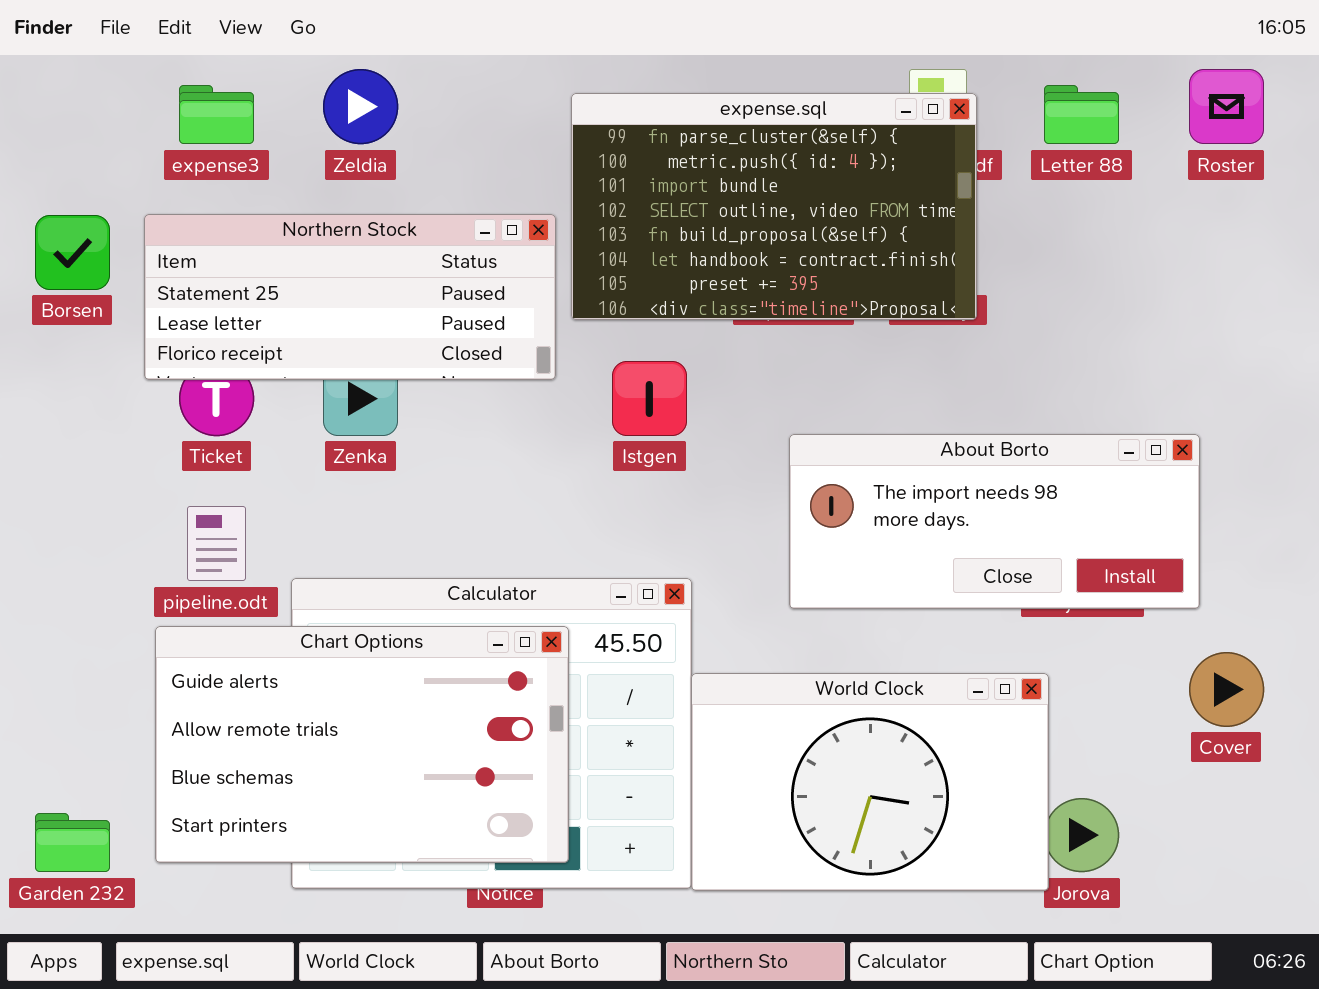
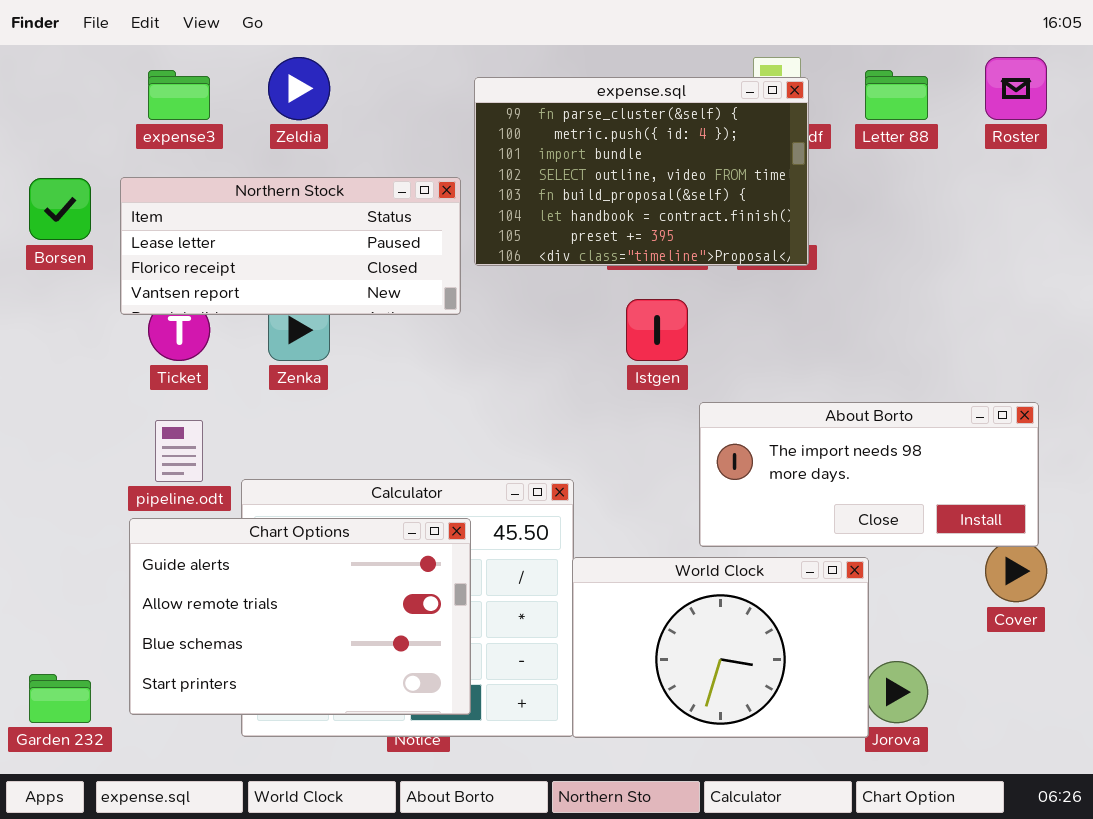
Northern Stock: [144,214,556,380] -> [120,177,461,315], scrolled down 1 row
Istgen: [612,361,687,436] -> [626,299,688,361], moved
About Borto: [789,434,1200,609] -> [699,402,1039,547], moved

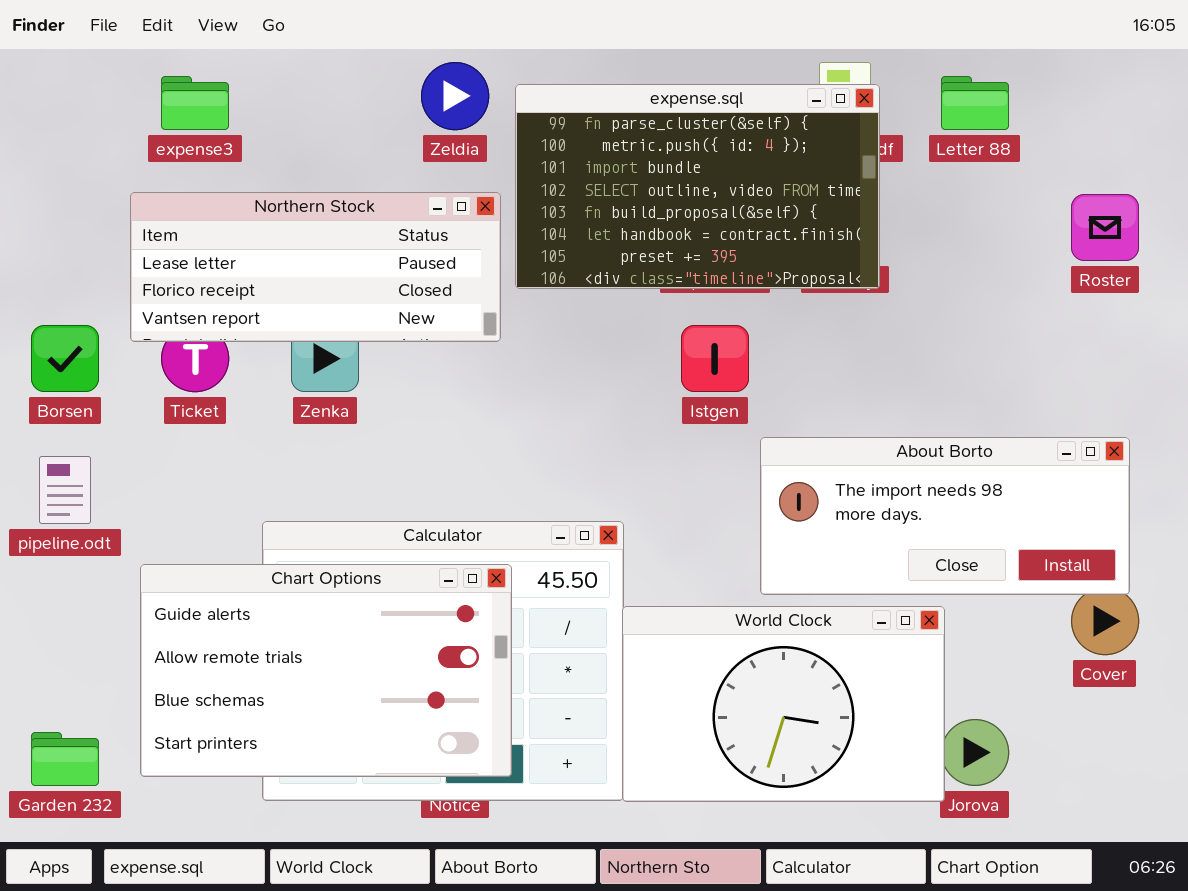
Zeldia: [268,57,330,120] -> [421,62,489,130], moved
Roster: [985,57,1047,120] -> [1071,194,1139,261], moved
Borsen: [29,178,91,240] -> [31,325,99,392], moved
pipeline.odt: [155,420,203,482] -> [39,456,91,524], moved

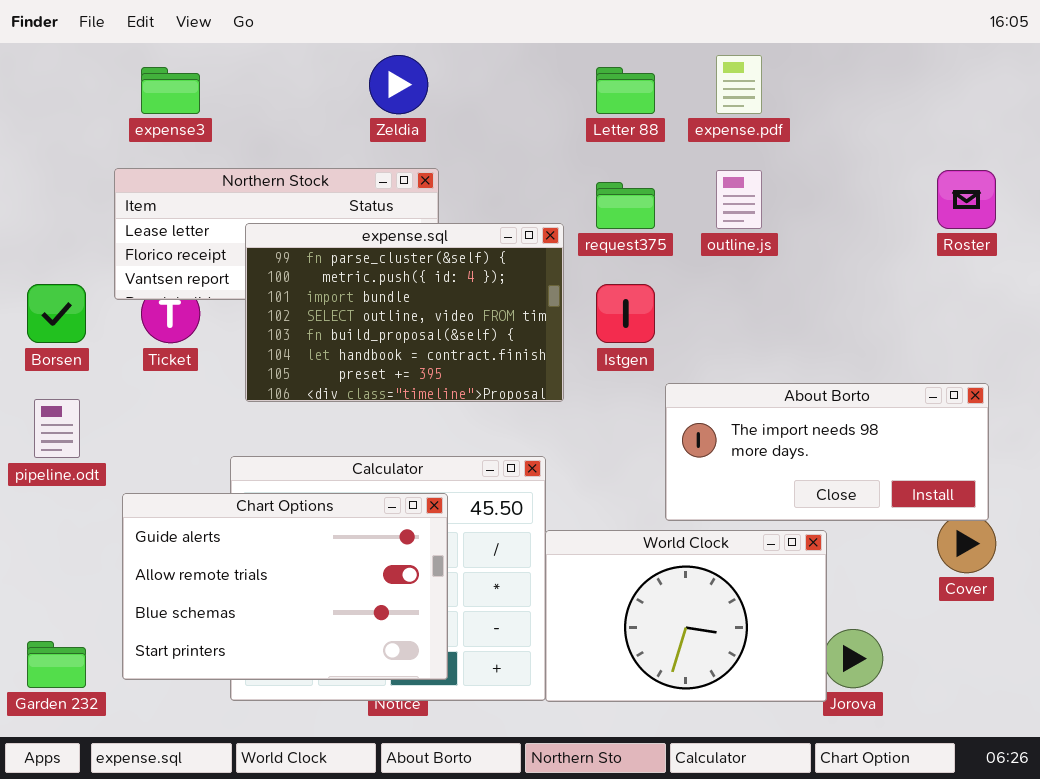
Letter 88: [941,76,1009,130] -> [596,67,655,114], moved
expense.sql: [515,84,880,289] -> [245,223,564,402], moved

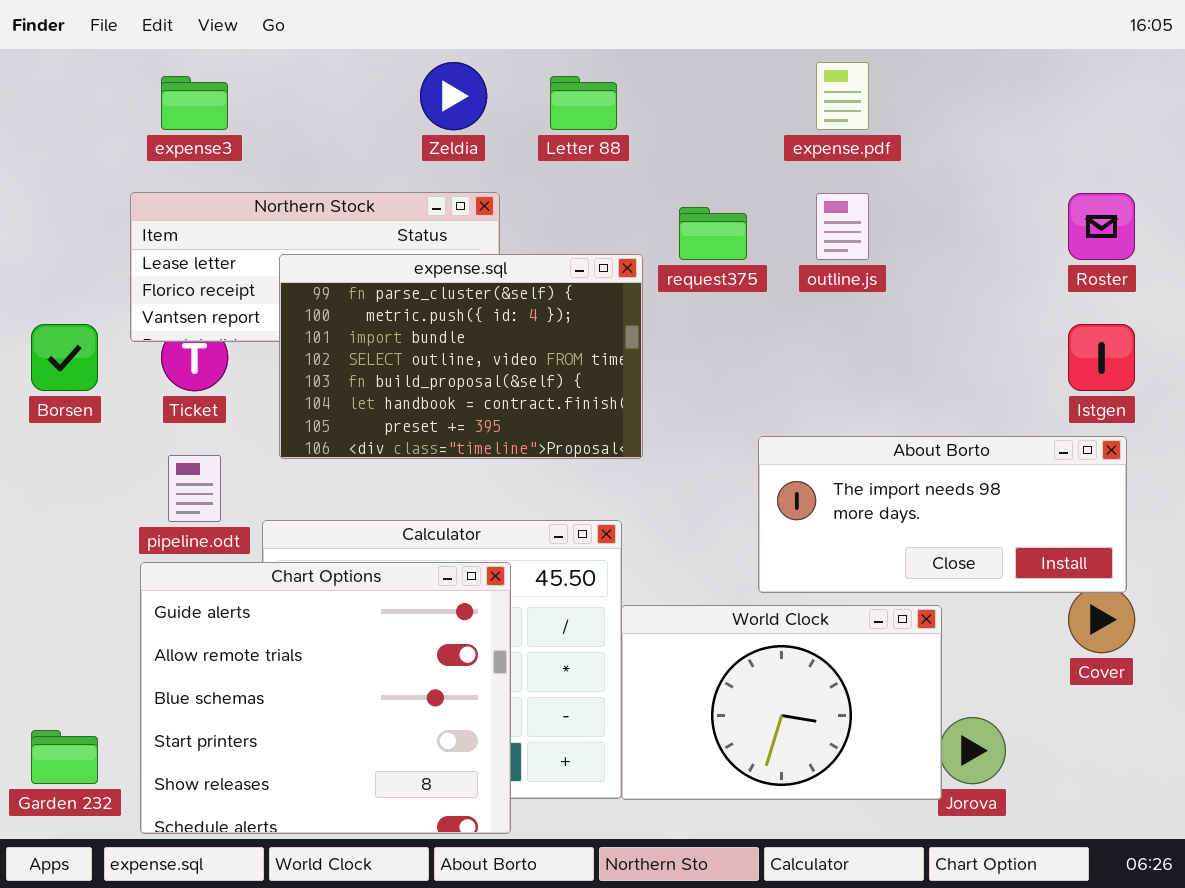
Letter 88: [596,67,655,114] -> [550,76,617,130], moved
Istgen: [596,284,655,343] -> [1068,324,1135,391], moved
pipeline.odt: [34,399,80,458] -> [168,455,221,522], moved
Chart Options: [122,493,448,680] -> [140,562,511,834], resized

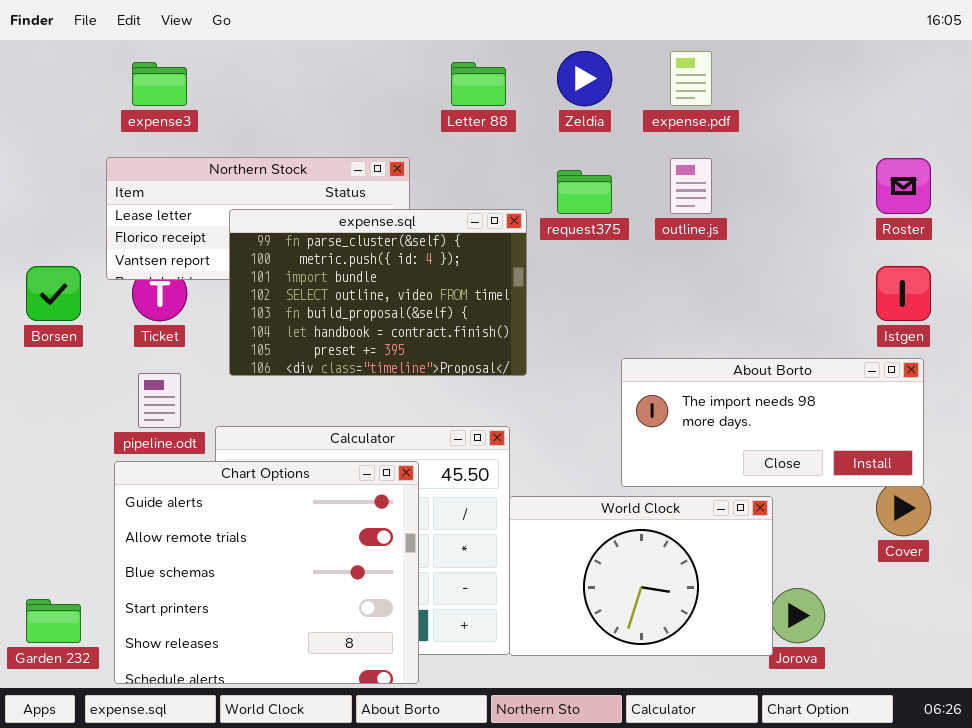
Zeldia: [420,62,487,130] -> [557,51,612,106], moved

